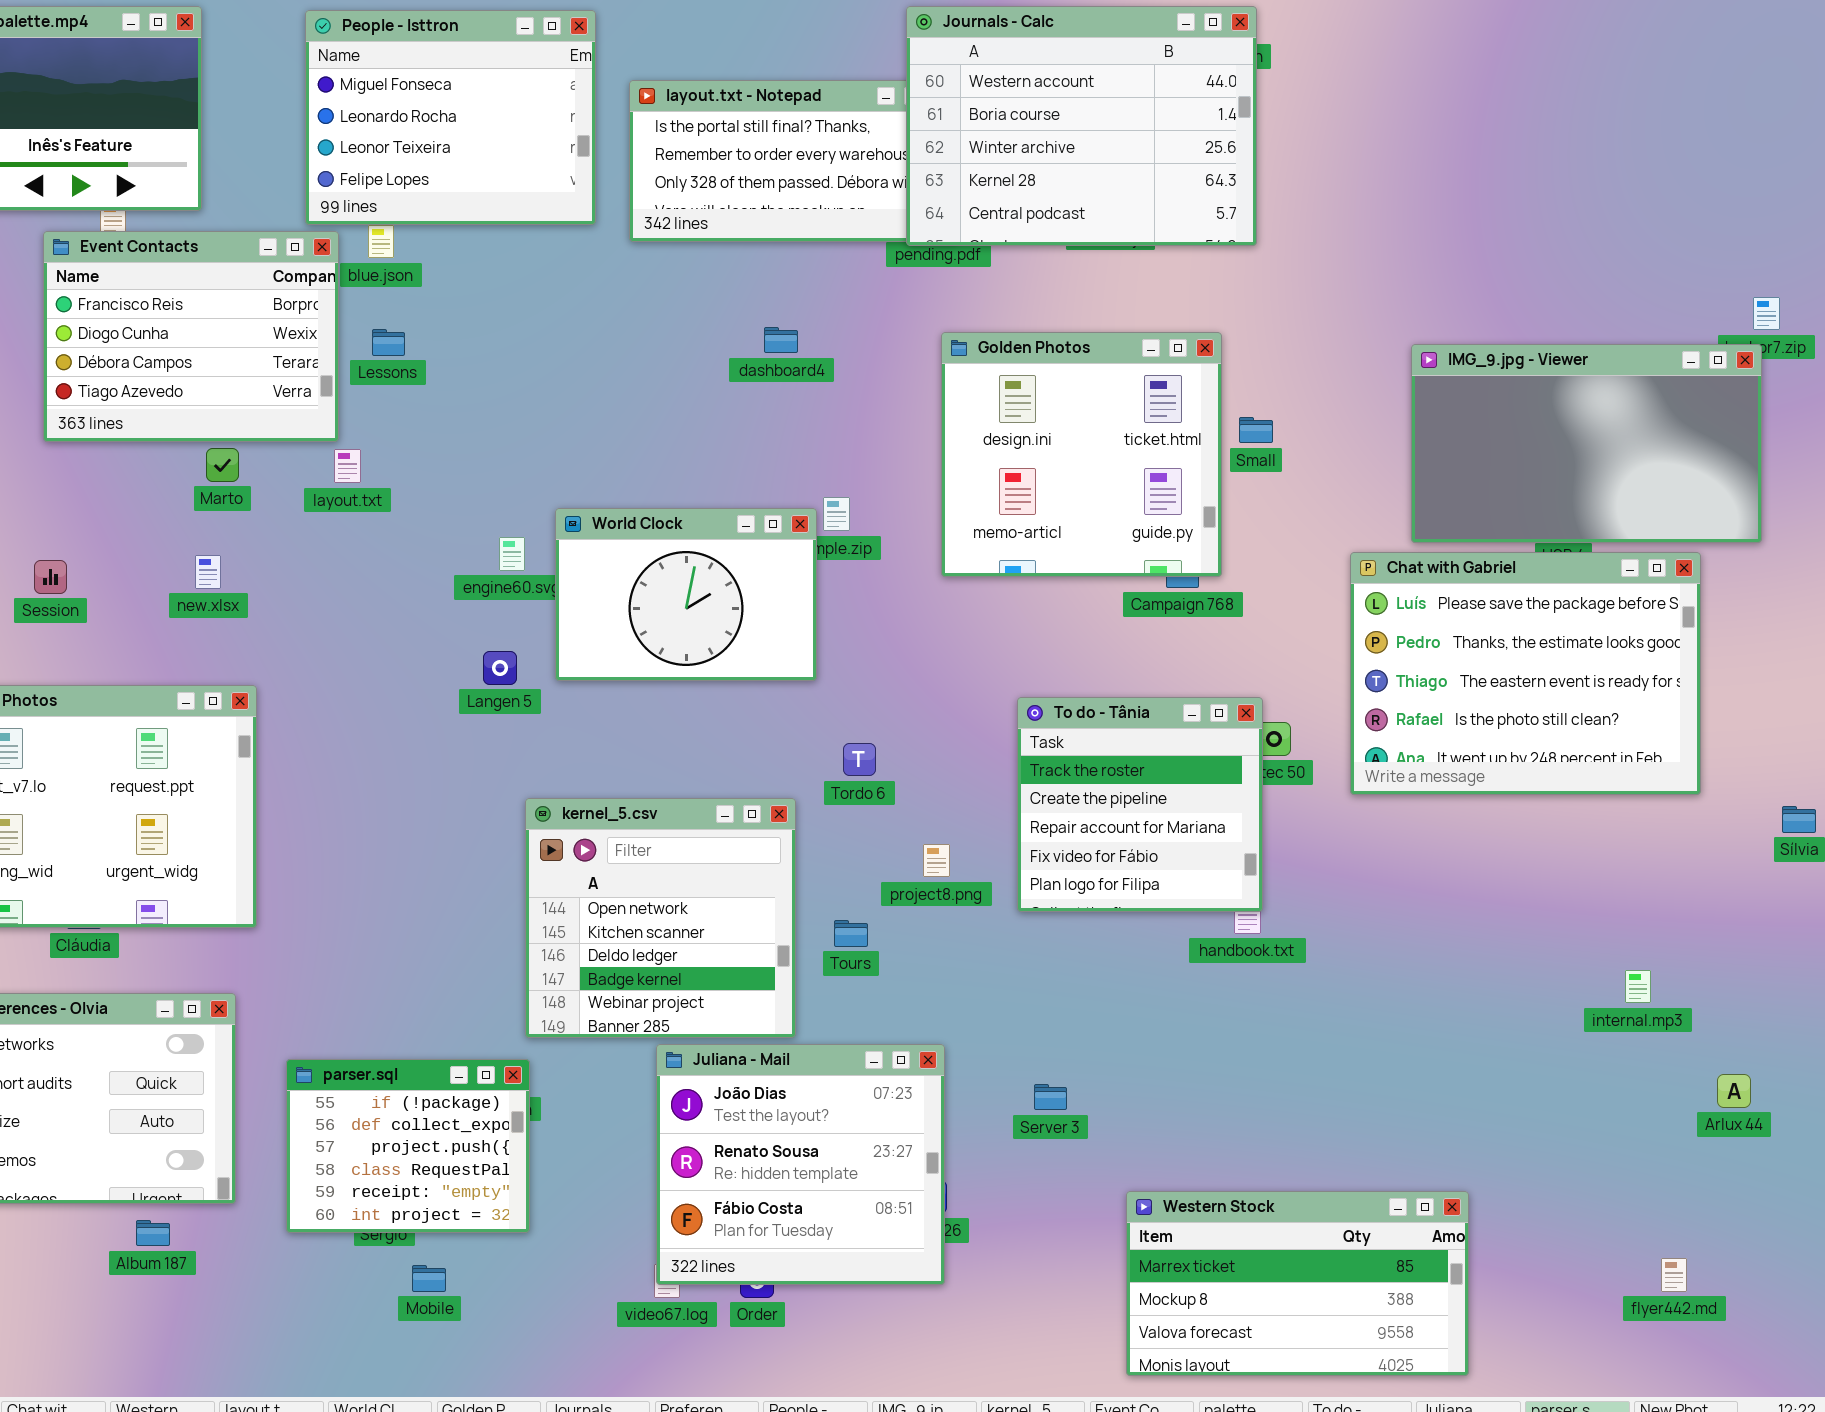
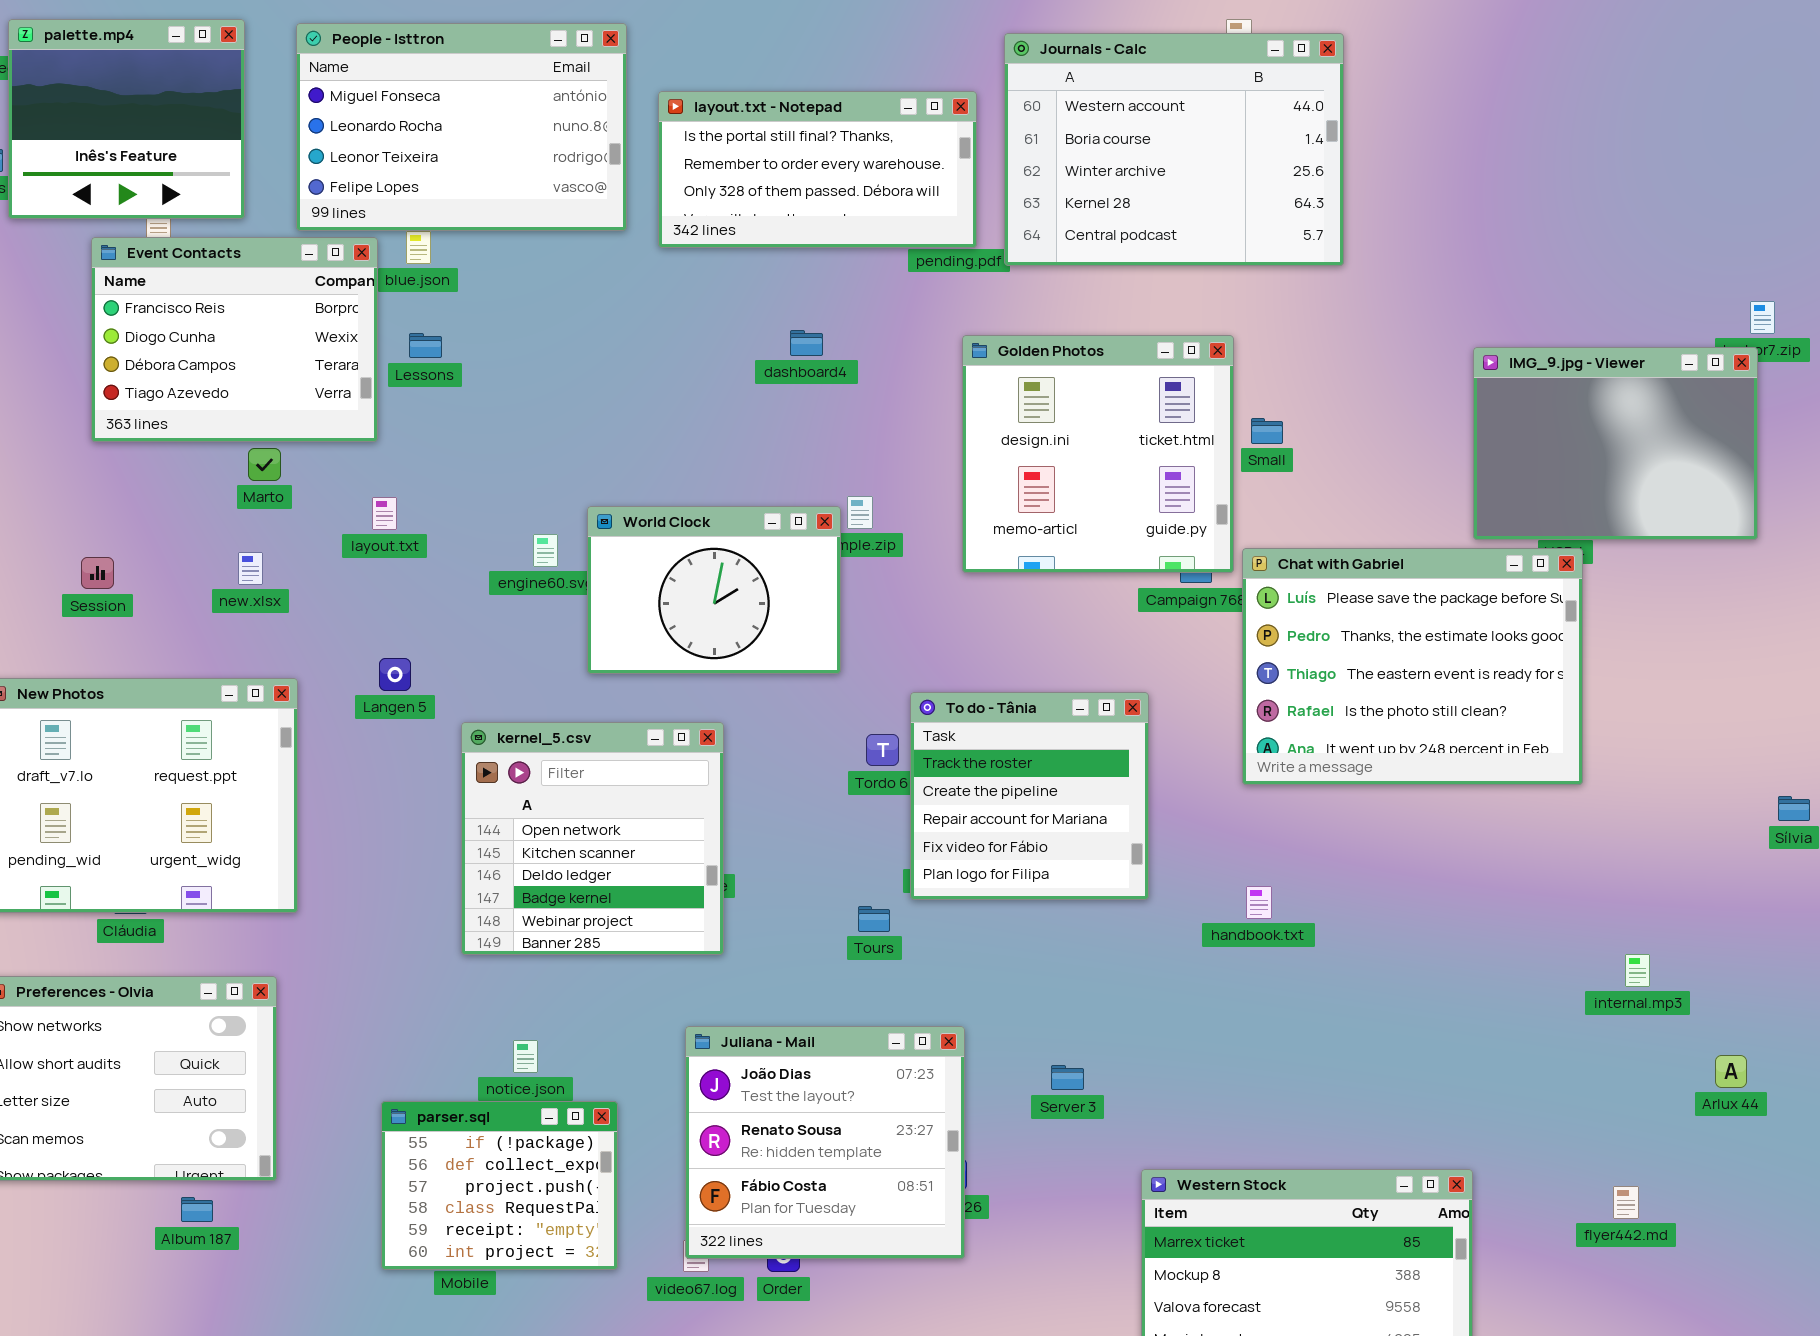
Journals - Calc: [906,6,1257,246] -> [1004,33,1344,266], moved
People - Isttron: [305,10,596,225] -> [296,23,627,231], resized
IMG_9.jpg - Viewer: [1411,344,1762,543] -> [1473,347,1758,540], resized
layout.txt: [334,449,361,483] -> [372,497,397,530], moved
Chat with Gabriel: [1350,552,1701,795] -> [1242,548,1583,785], moved
Langen 5: [483,651,517,685] -> [379,658,411,691], moved
To do - Tânia: [1017,697,1263,912] -> [910,692,1149,900], moved
kernel_5.csv: [525,798,796,1038] -> [461,722,724,955], moved
parser.sql: [286,1059,530,1233] -> [381,1101,618,1270], moved
flyer442.md: [1661,1258,1687,1292] -> [1613,1186,1639,1219], moved

